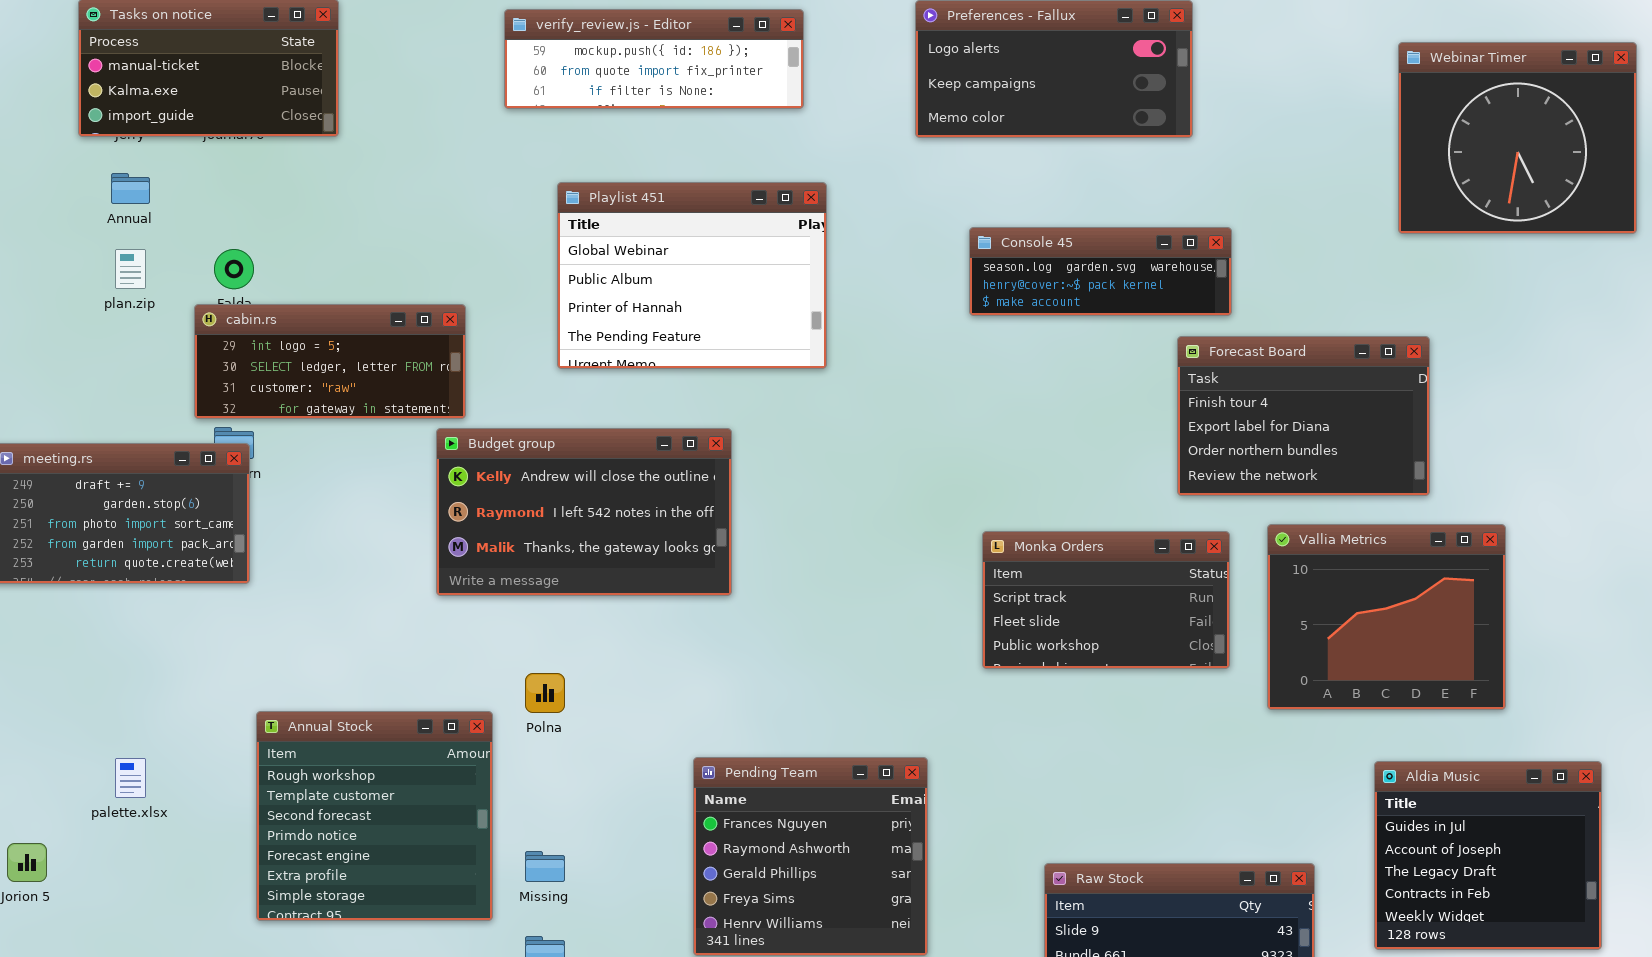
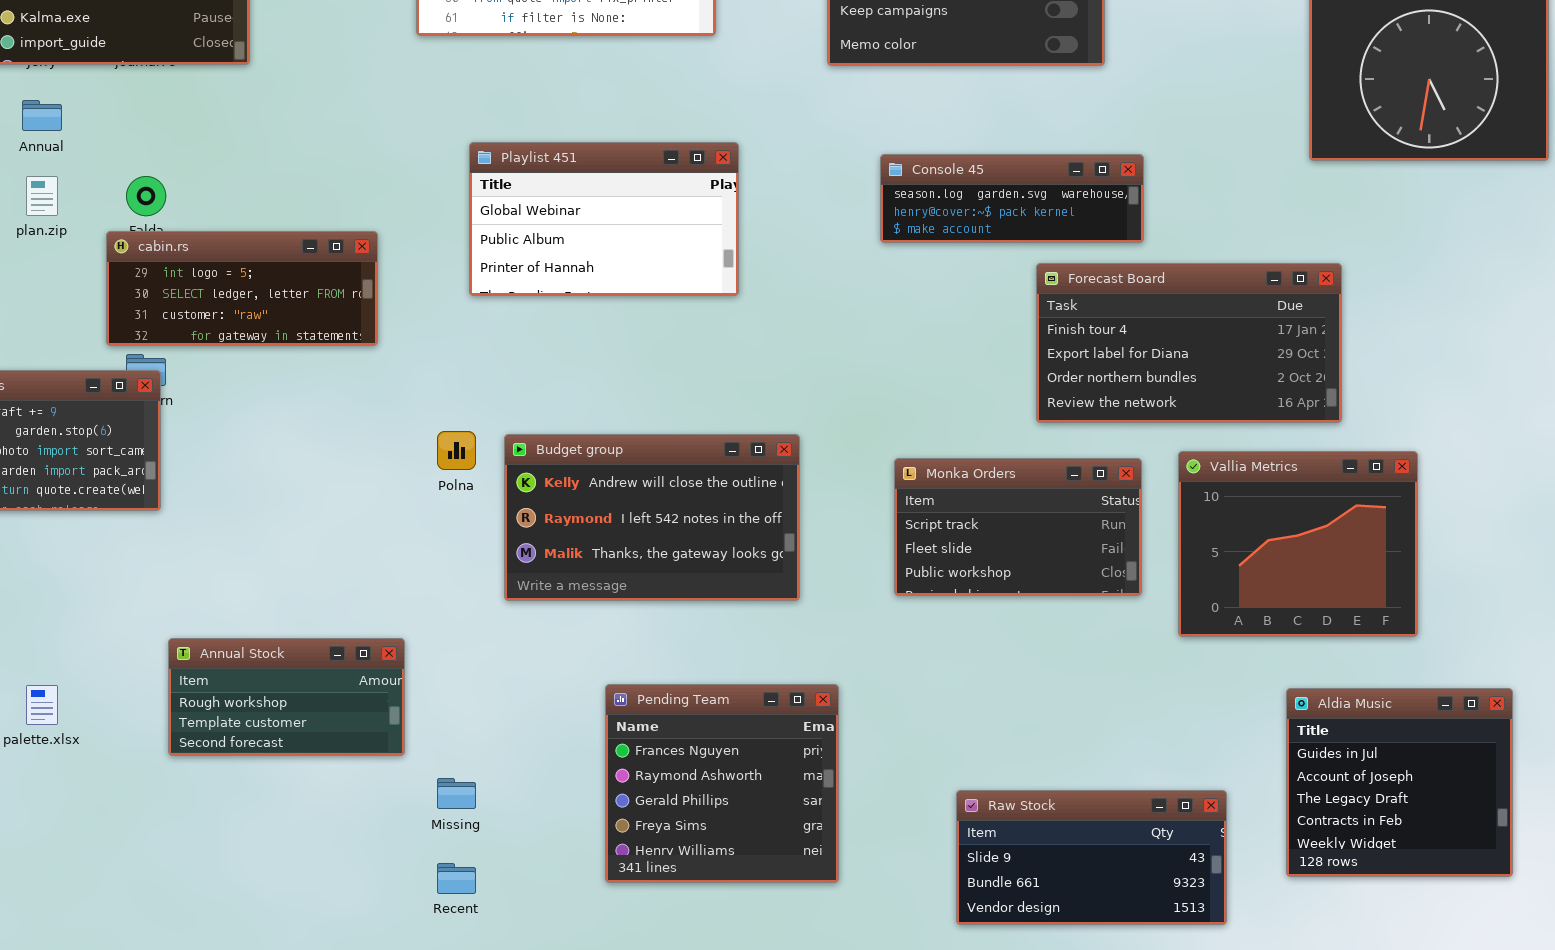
Playlist 451: [557,182,827,369] -> [469,142,739,296], resized
Forecast Board: [1177,336,1430,496] -> [1036,263,1342,423], resized
Budget group: [436,428,732,596] -> [504,434,800,601], moved
Polna: [525,673,565,713] -> [437,431,476,470], moved
Annual Stock: [256,711,493,921] -> [168,638,405,756], resized

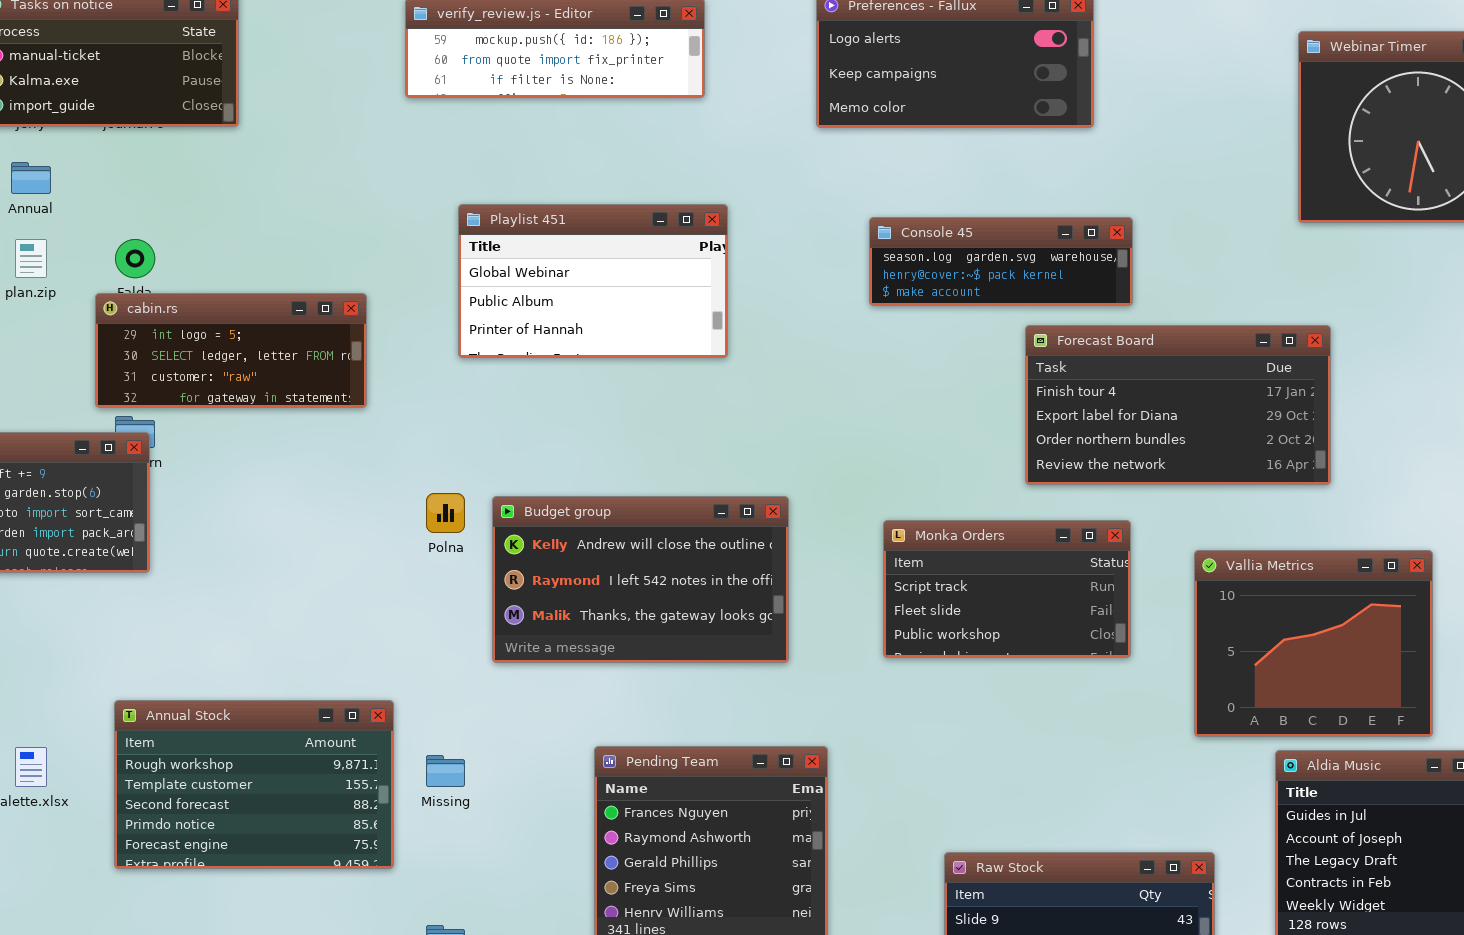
Vallia Metrics: [1178,451,1418,637] -> [1194,550,1433,737], moved
Annual Stock: [168,638,405,756] -> [114,700,394,869], resized
Missing: [437,778,476,809] -> [426,755,465,787], moved

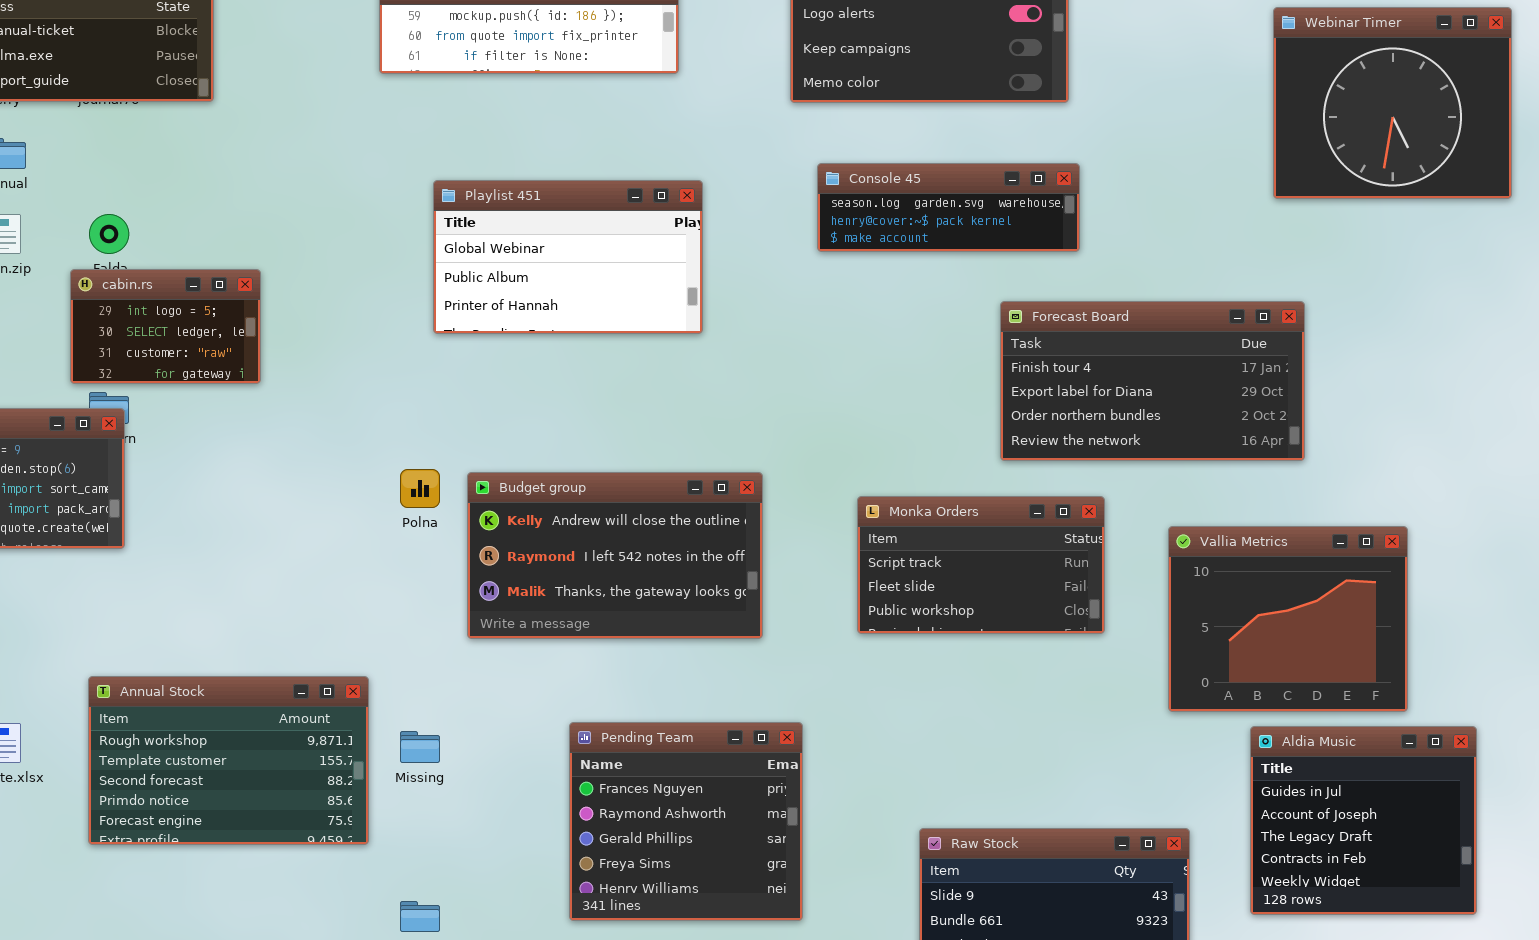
Console 45: [869,217,1133,306] -> [817,163,1080,252], moved
cabin.rs: [95,293,367,408] -> [70,269,261,384], resized

